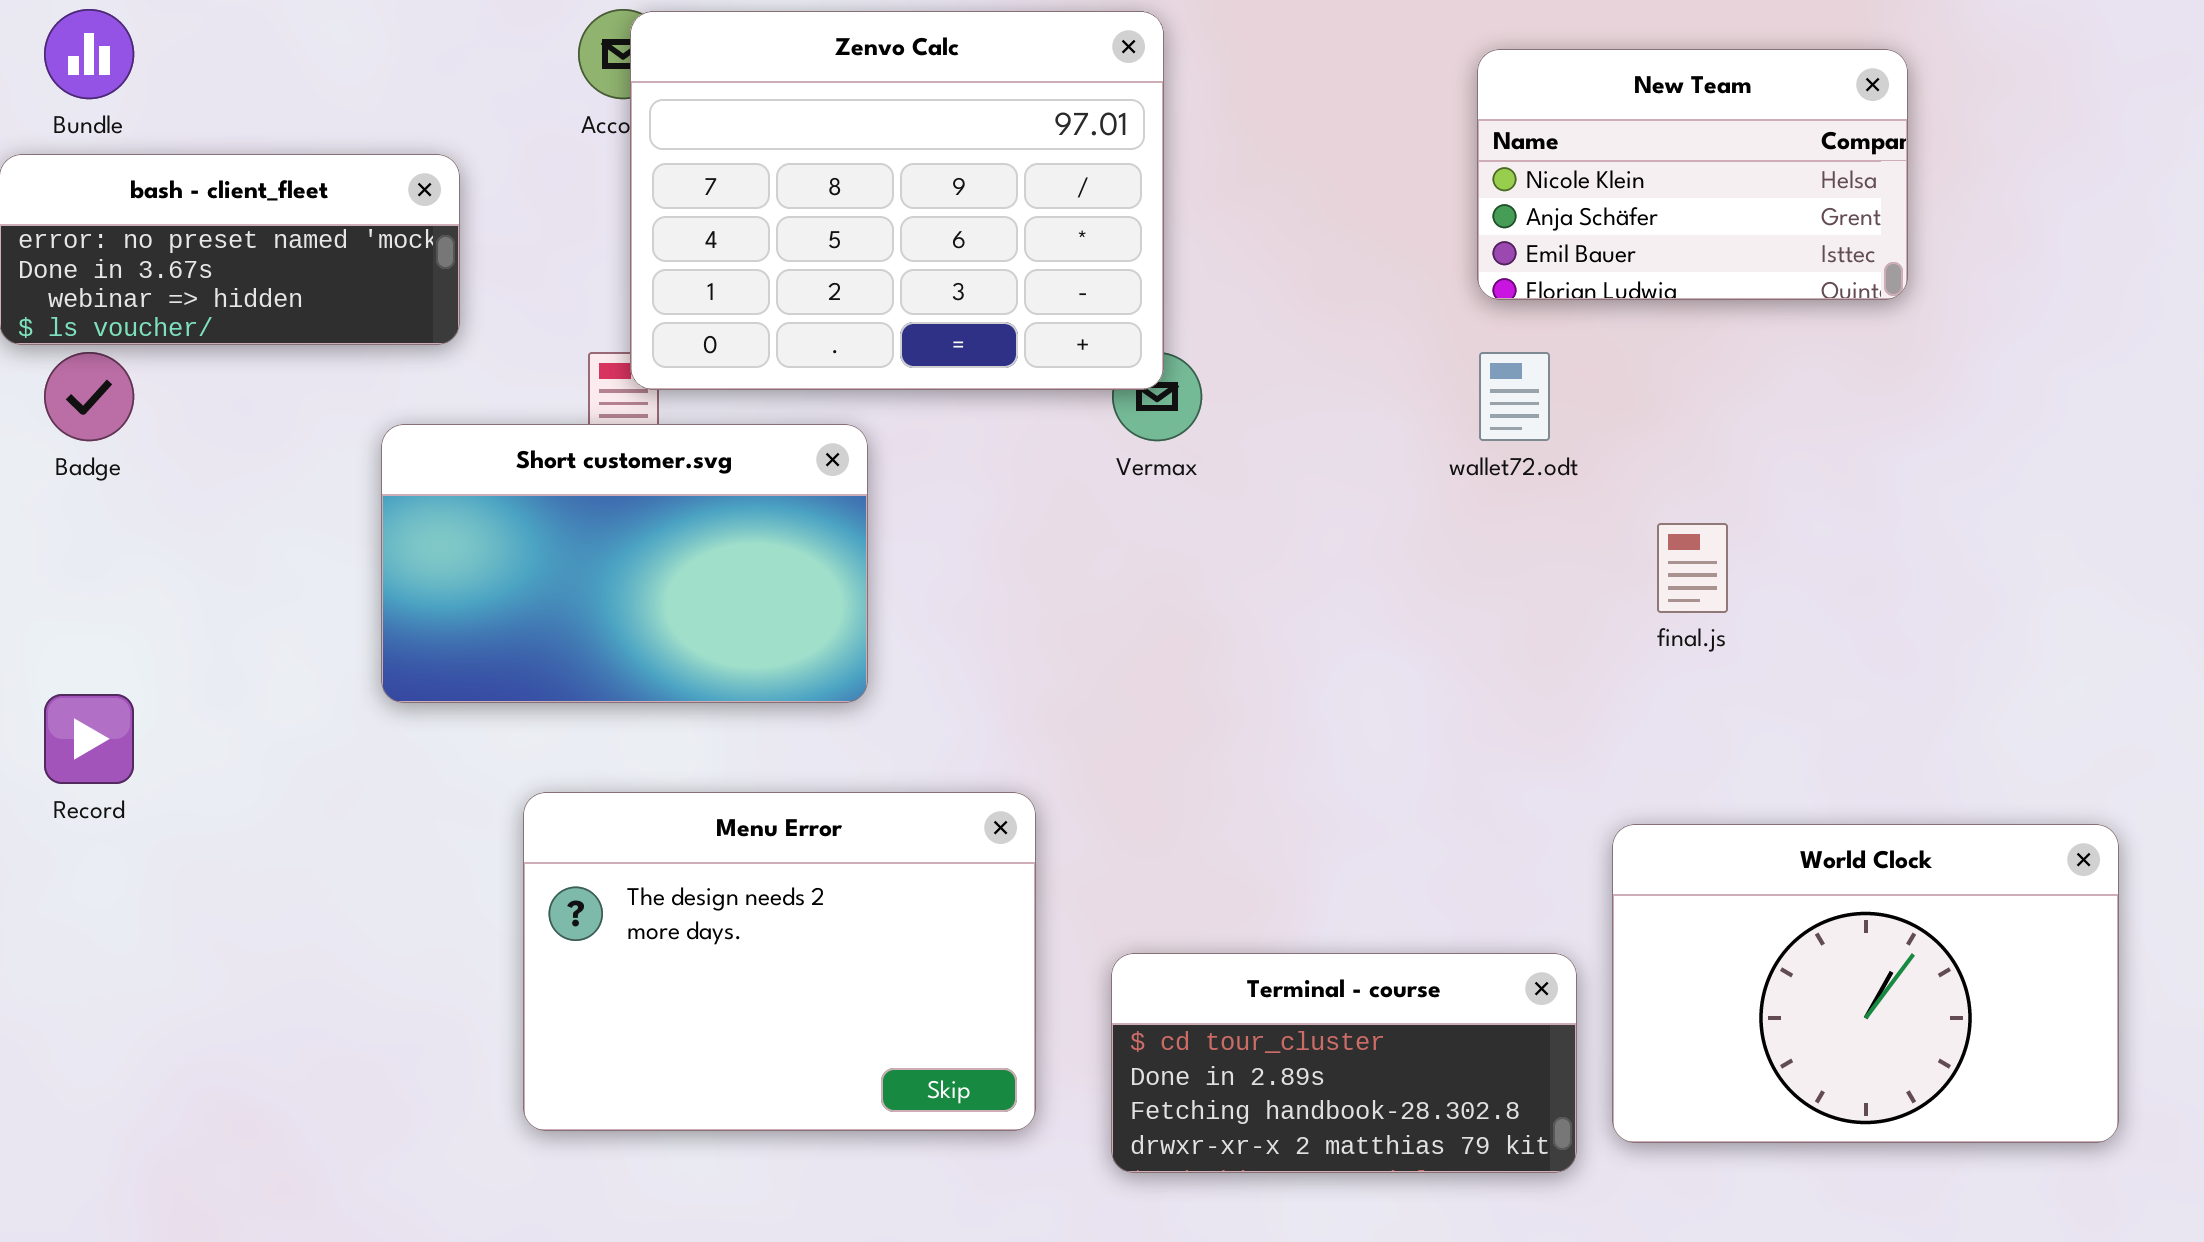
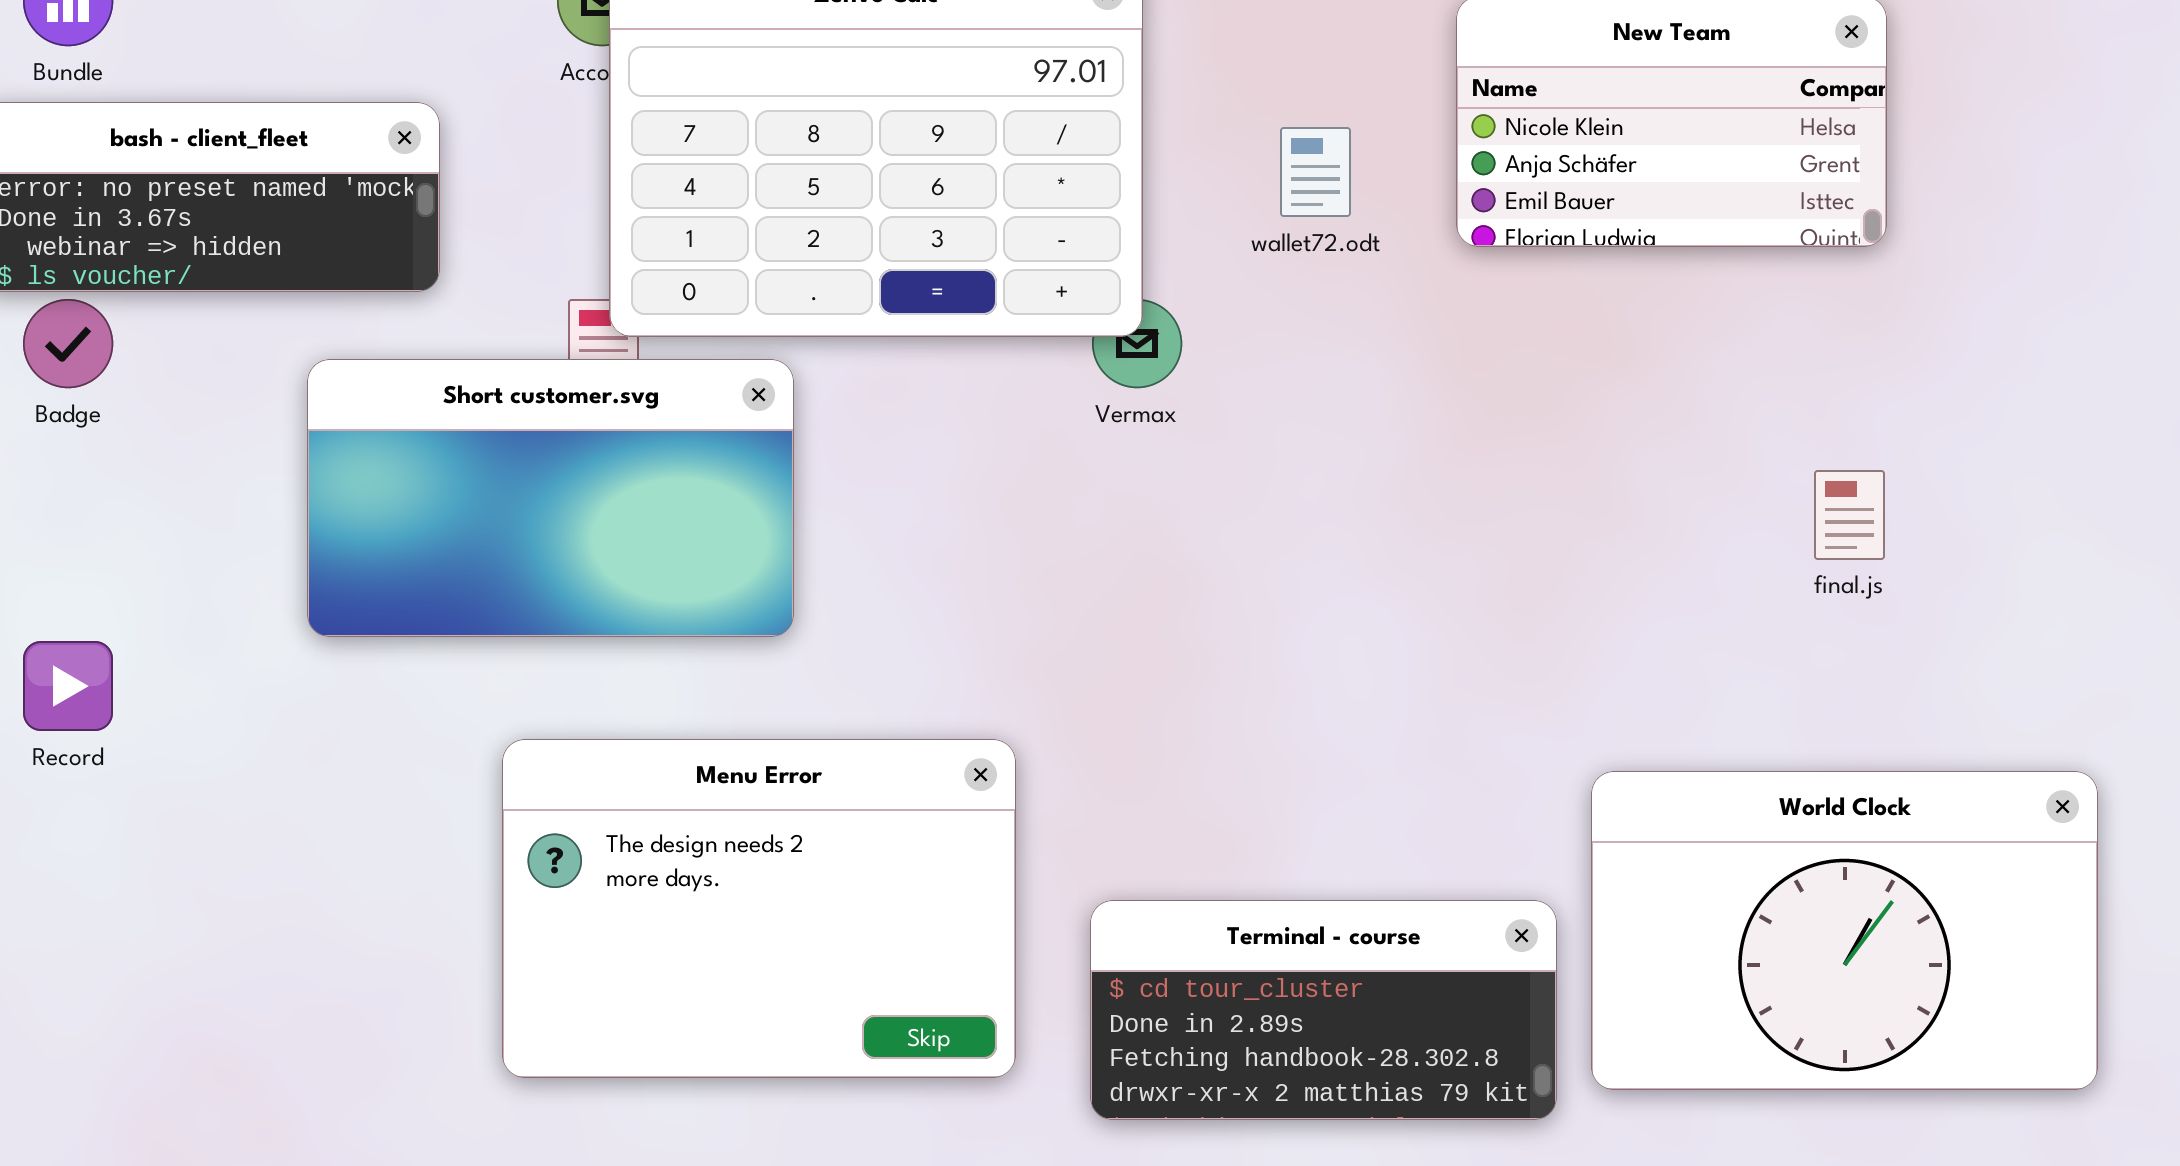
wallet72.odt: [1479,352,1550,441] -> [1280,127,1351,217], moved
Short customer.svg: [381,424,868,703] -> [307,359,794,637], moved
final.js: [1657,523,1728,613] -> [1814,470,1885,560], moved

